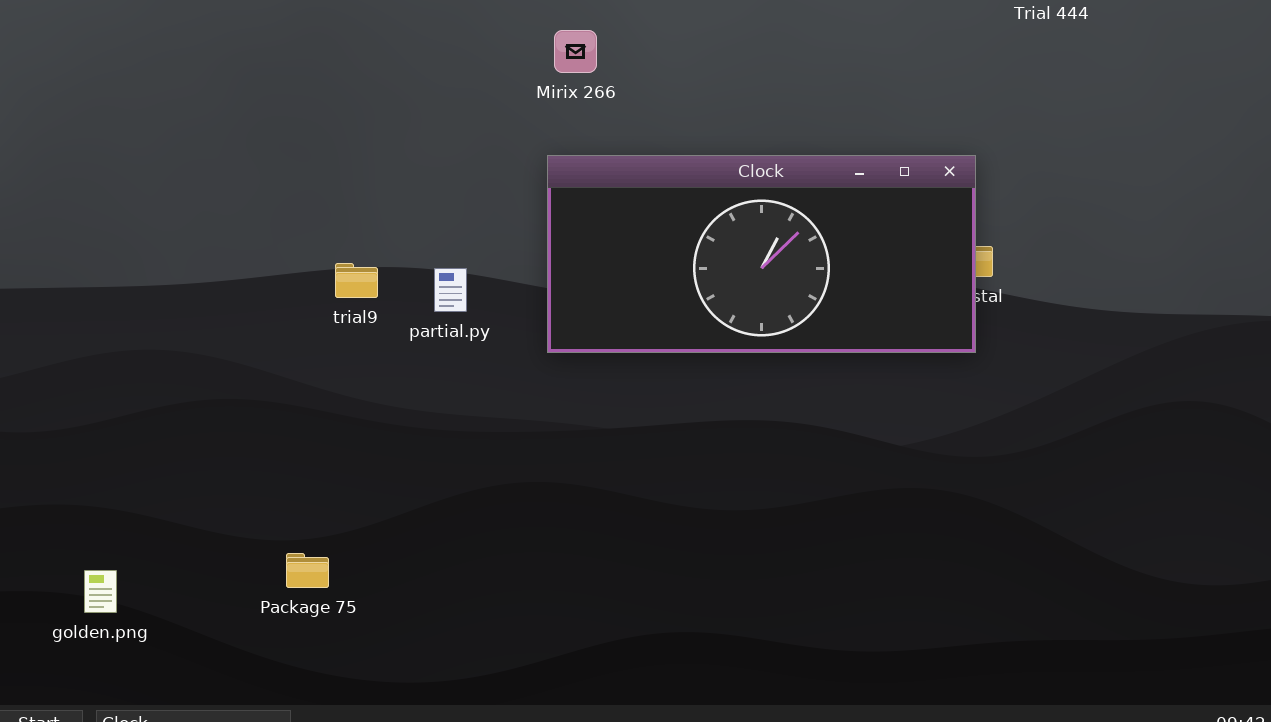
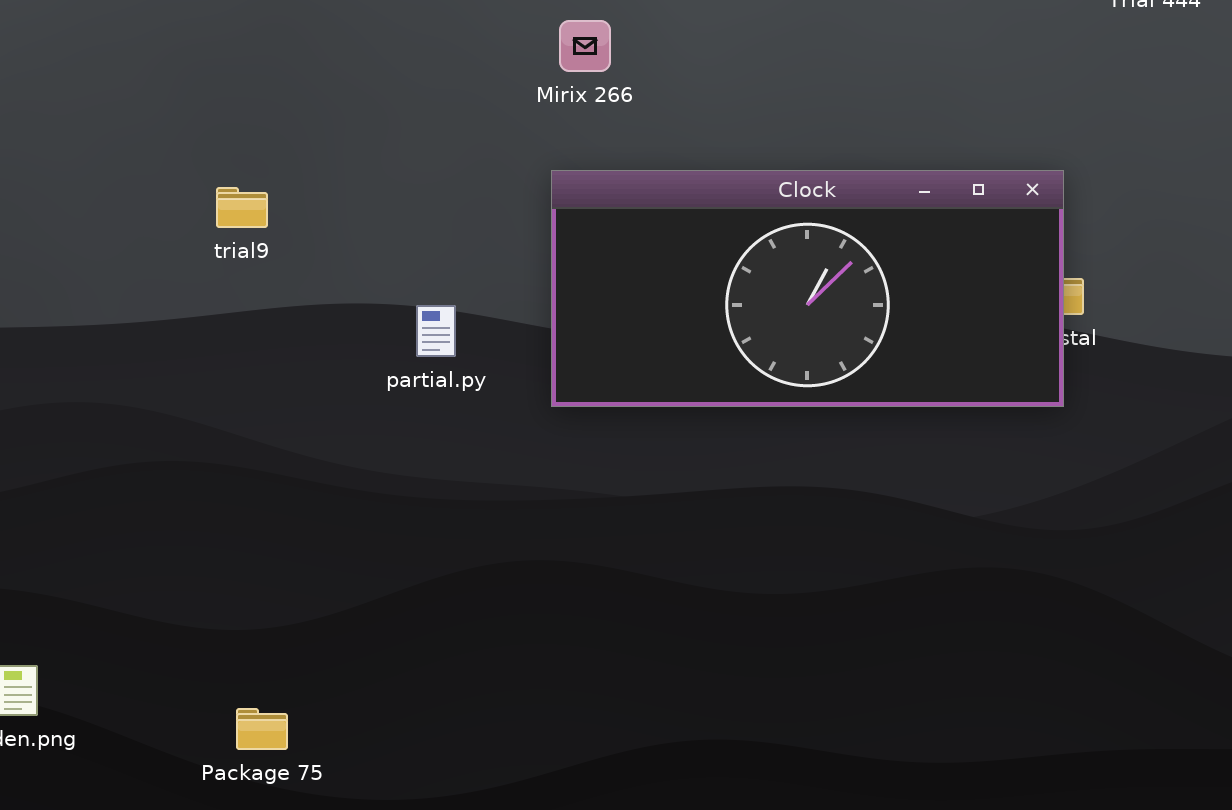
trial9: [335,263,378,298] -> [216,187,268,228], moved
Package 75: [286,553,329,588] -> [236,708,288,750], moved

